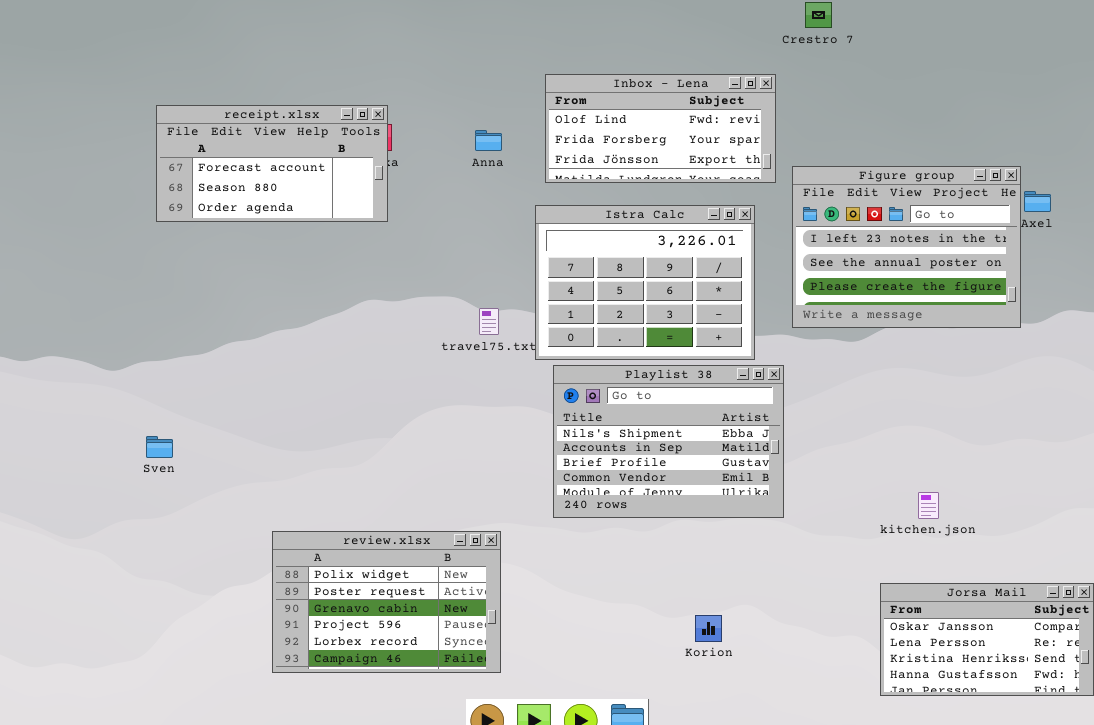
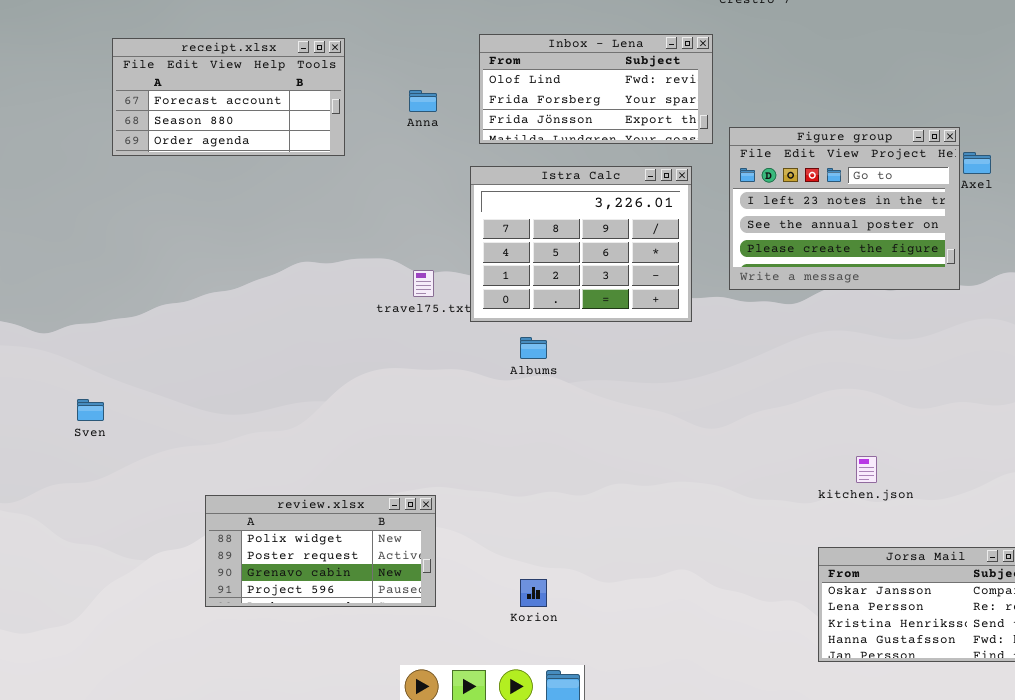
receipt.xlsx: [156,105,388,222] -> [112,38,345,156], moved
Playlist 38: [553,365,784,518] -> none, closed
review.xlsx: [272,531,501,673] -> [205,495,436,607], resized
Korion: [695,615,722,642] -> [520,579,547,607], moved

